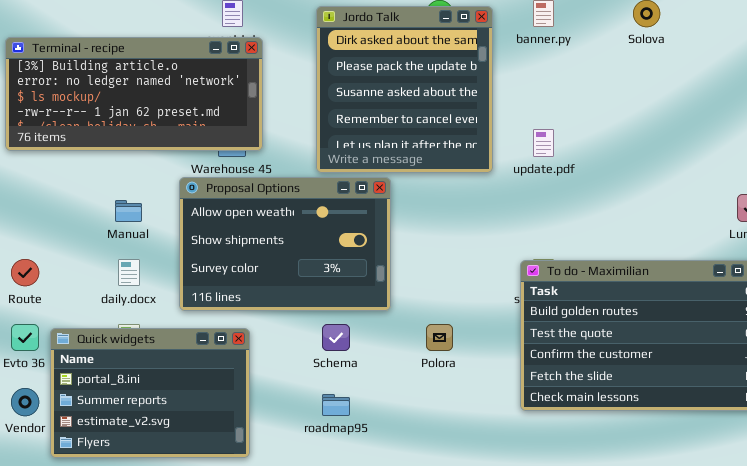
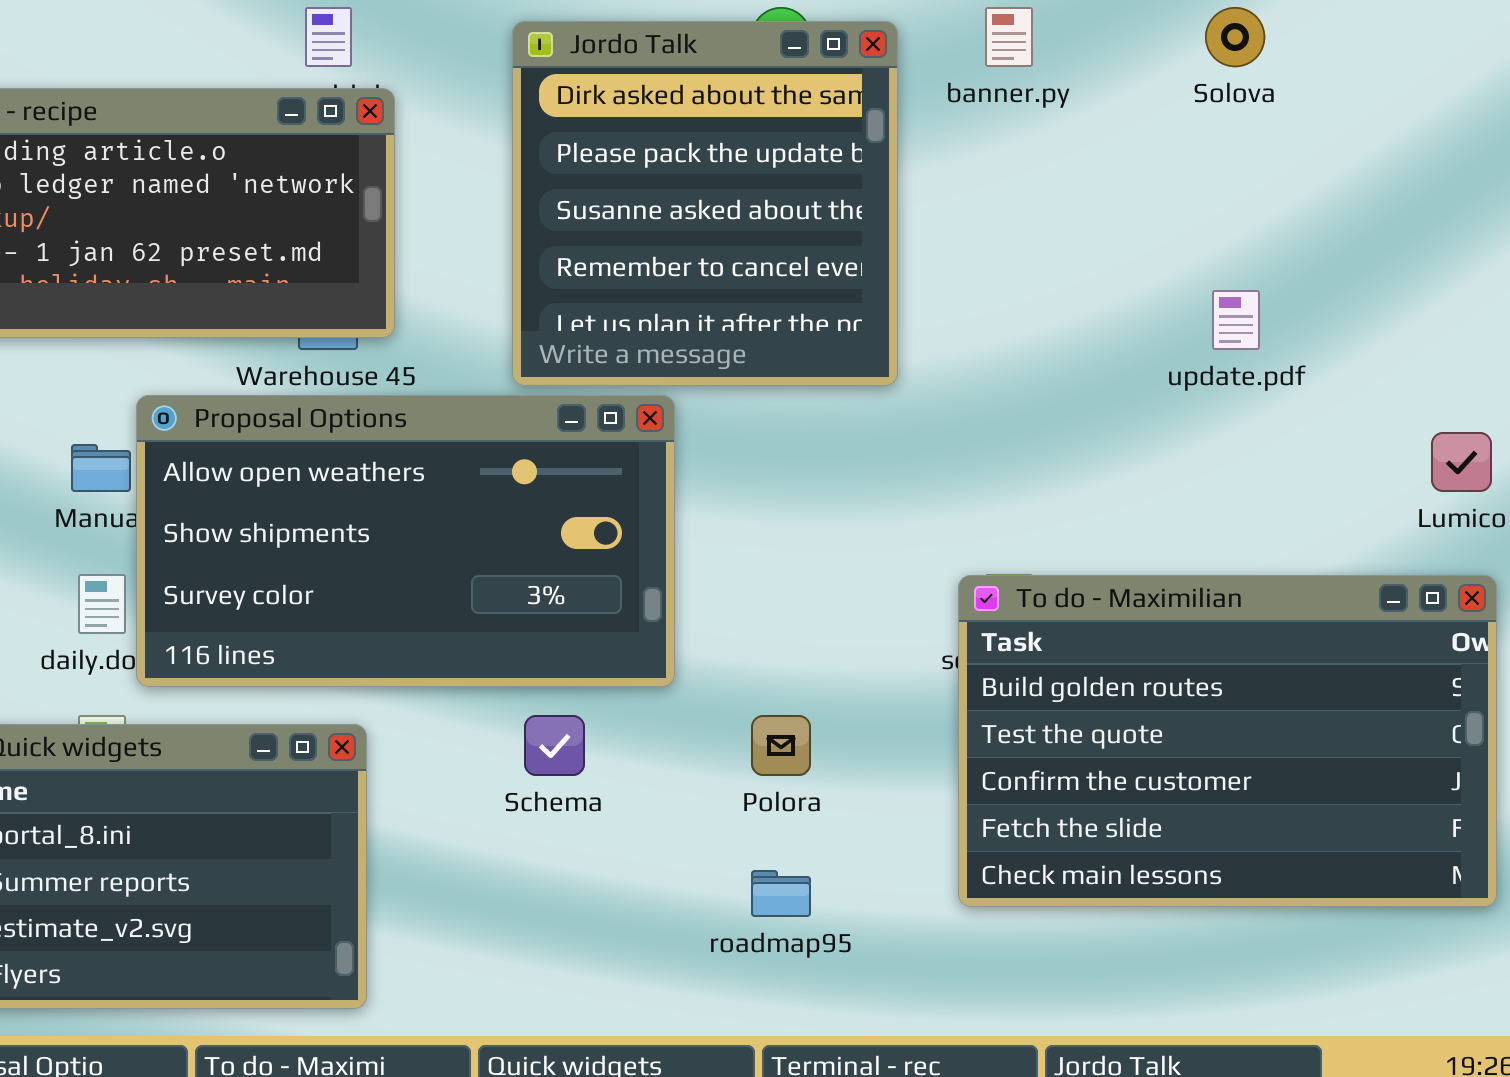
update.pdf: [533,129,554,157] -> [1212,290,1260,350], moved
Proposal Options: [179,177,391,311] -> [136,395,675,687], resized
roadmap95: [322,394,350,416] -> [751,870,811,917], moved

